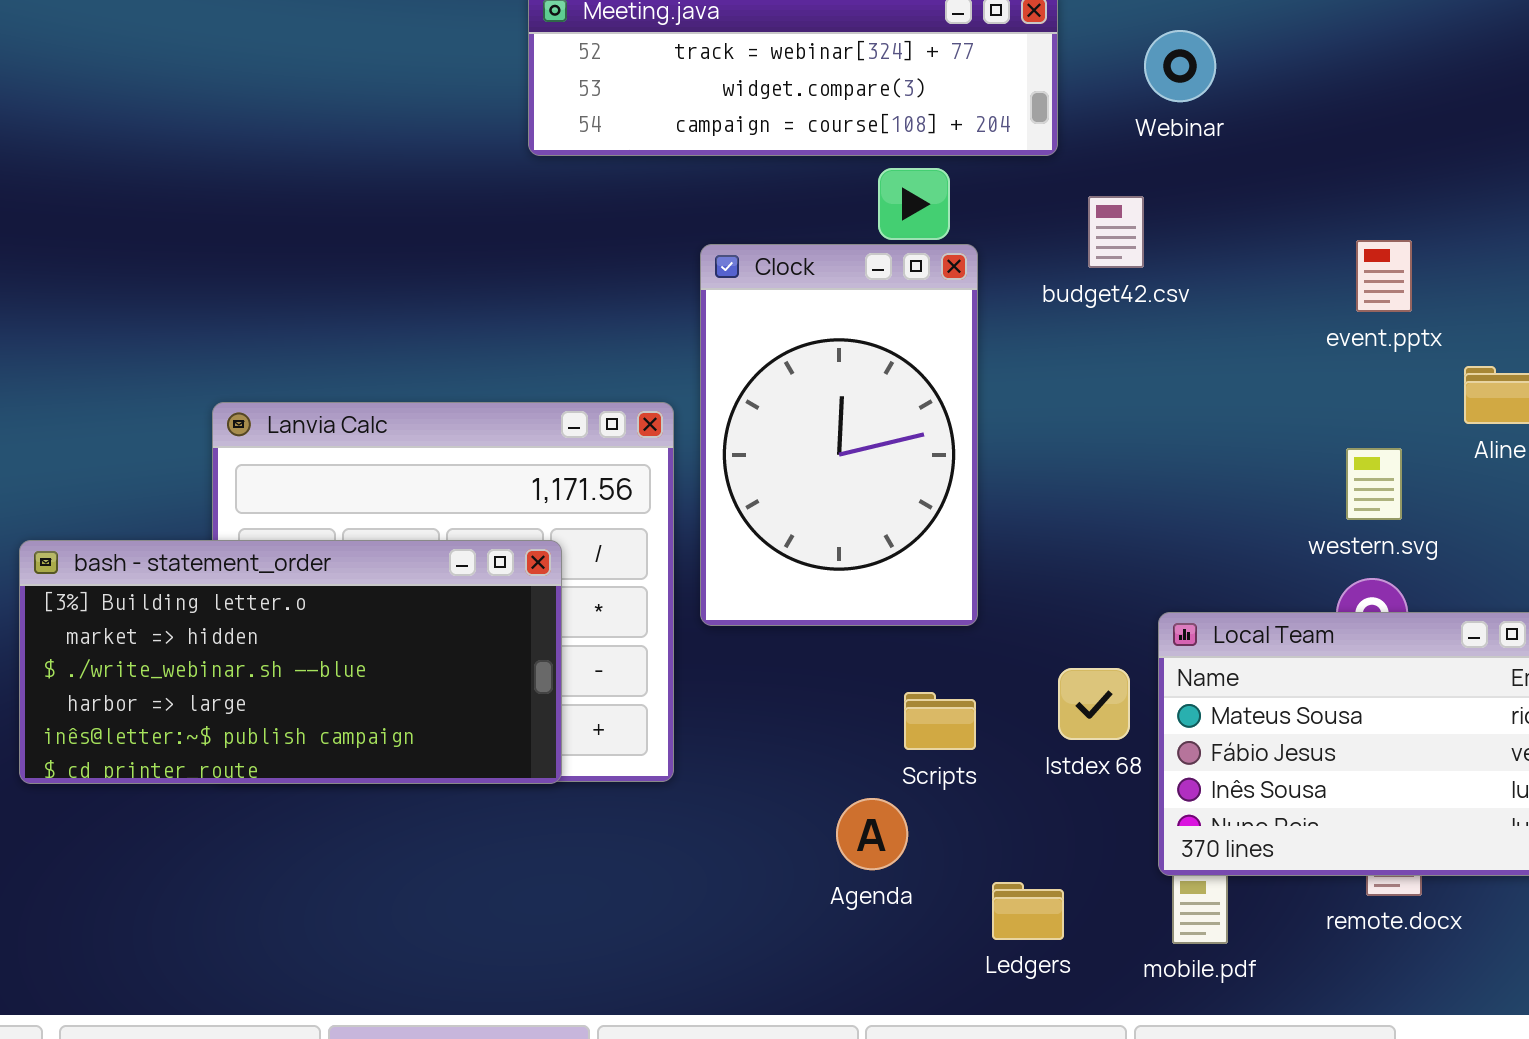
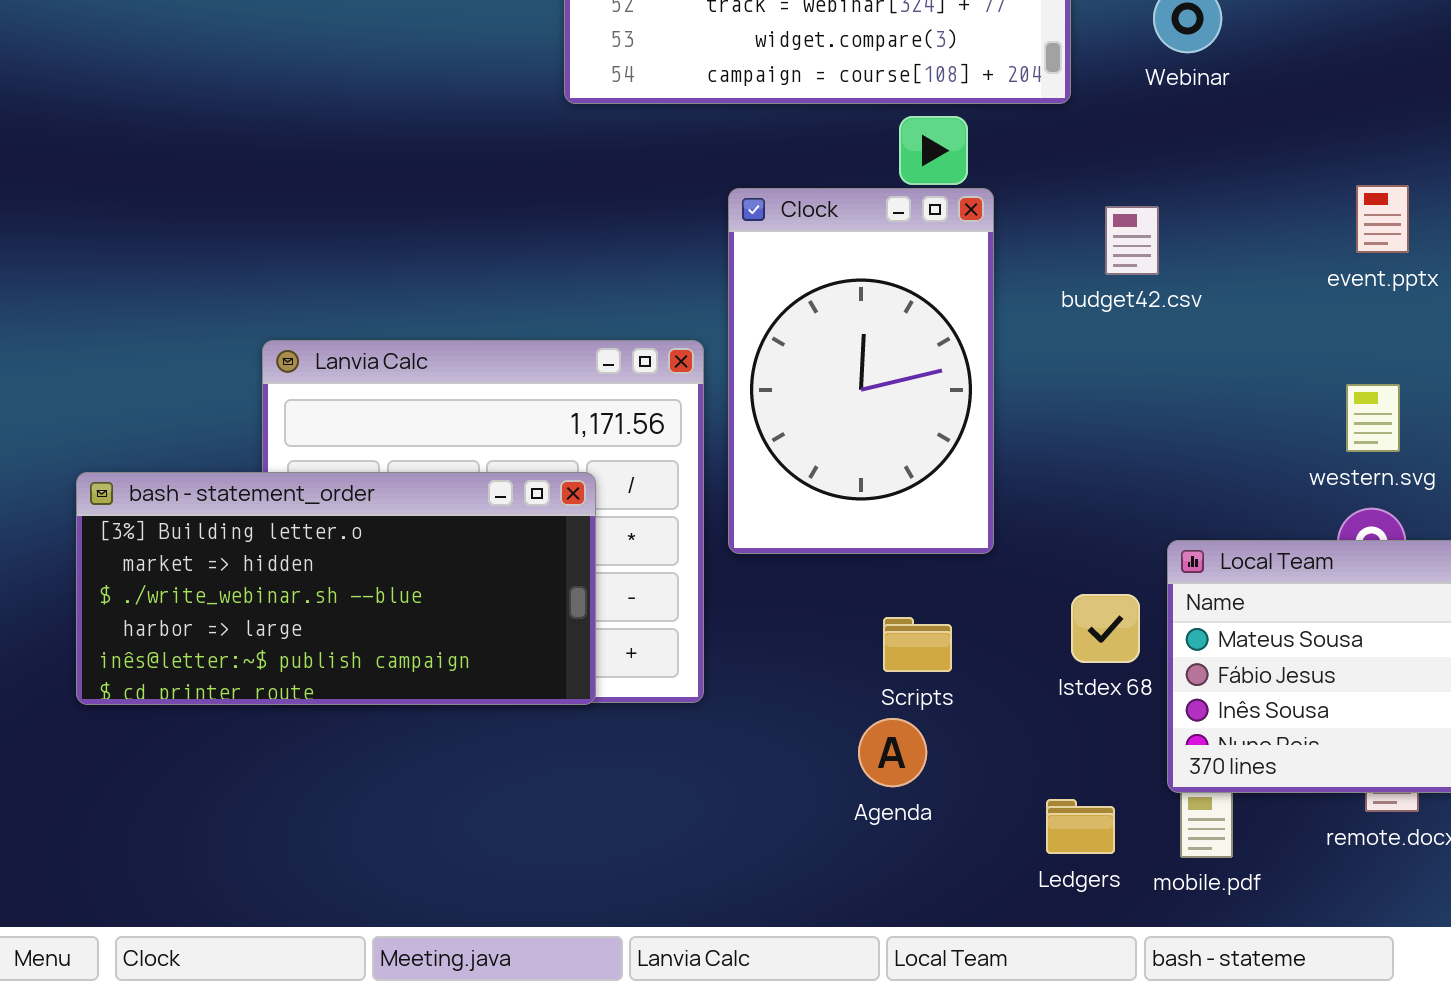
budget42.csv: [1088,196,1144,268] -> [1105,206,1159,275], moved
Scripts: [904,692,976,750] -> [883,617,952,672], moved
Ledgers: [992,882,1064,940] -> [1046,799,1115,854], moved

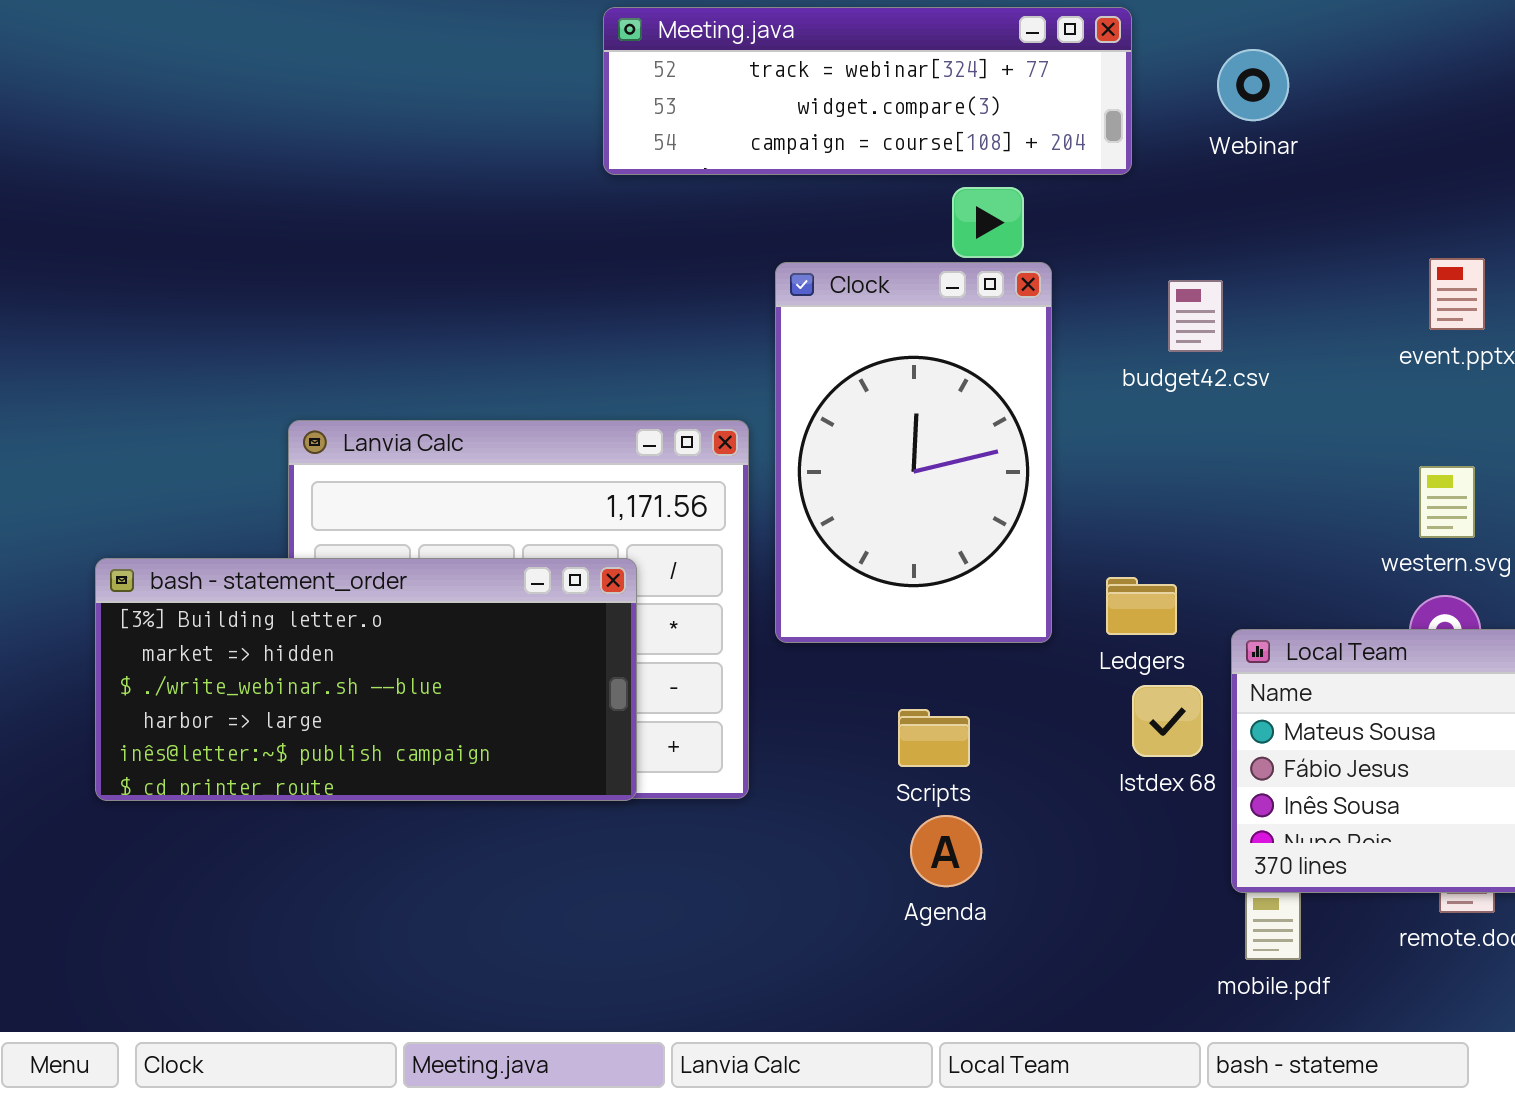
Scripts: [883,617,952,672] -> [898,709,970,767], moved
Ledgers: [1046,799,1115,854] -> [1106,577,1177,635], moved

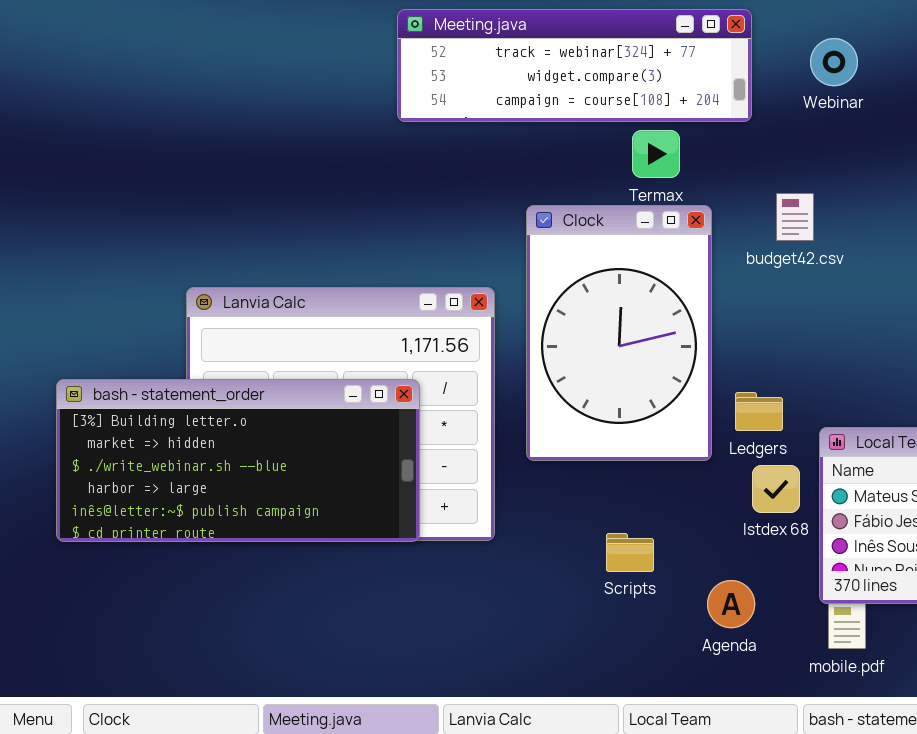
Clock: [775,262,1052,643] -> [526,205,712,461], moved
Scripts: [898,709,970,767] -> [606,533,654,572], moved
Agenda: [910,815,982,887] -> [707,580,755,628], moved

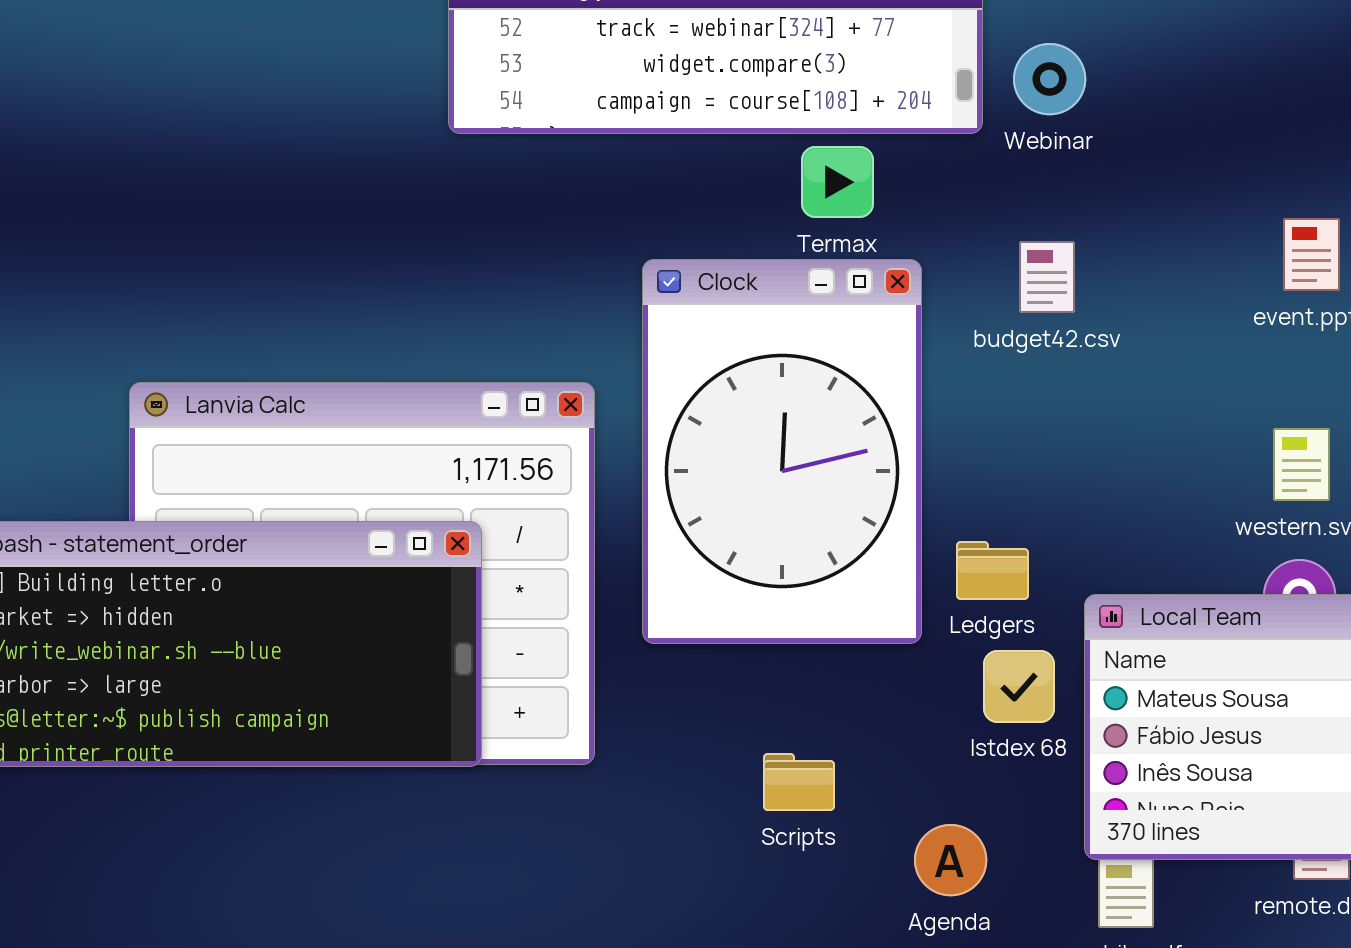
Webinar: [810,38,858,86] -> [1013,43,1086,115], moved

